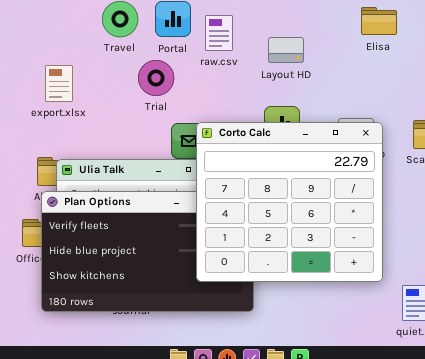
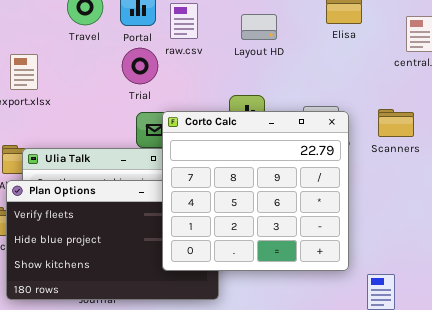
Layout HD: [268,37,304,63] -> [241,14,277,40], moved
Trial: [138,60,174,96] -> [122,48,158,84], moved

